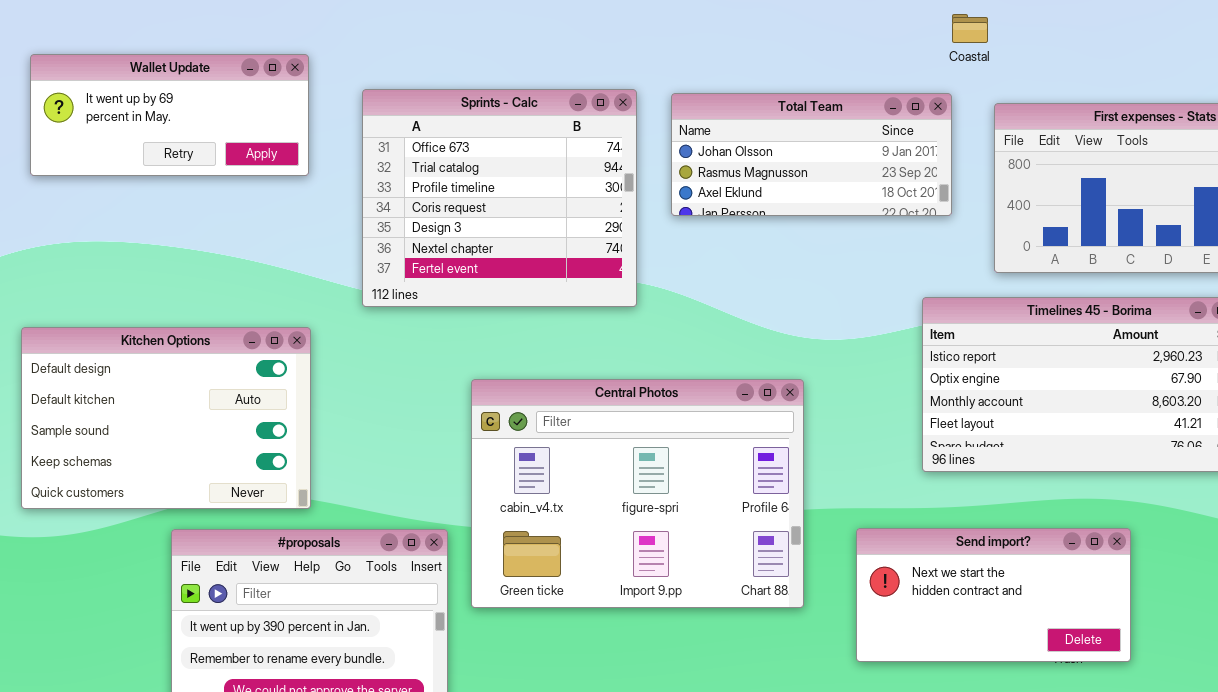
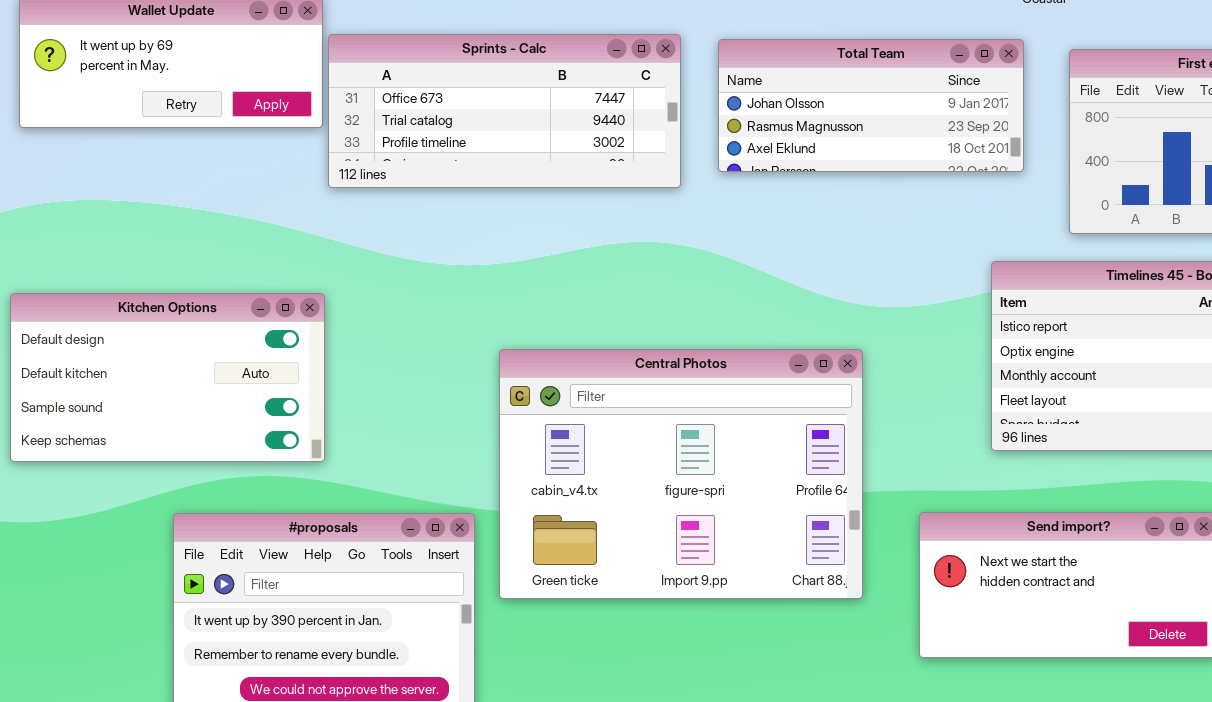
Sprints - Calc: [362,89,637,307] -> [328,34,681,188], resized
Kitchen Options: [21,327,311,509] -> [10,293,325,462], resized

